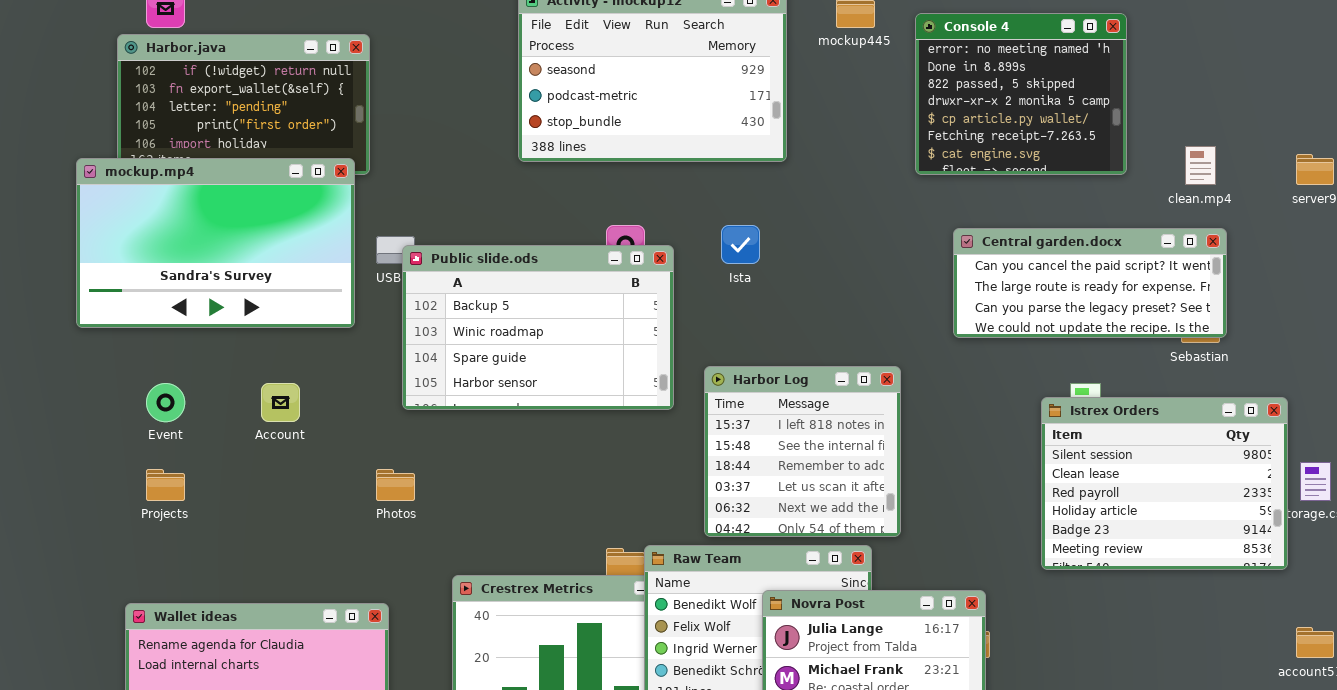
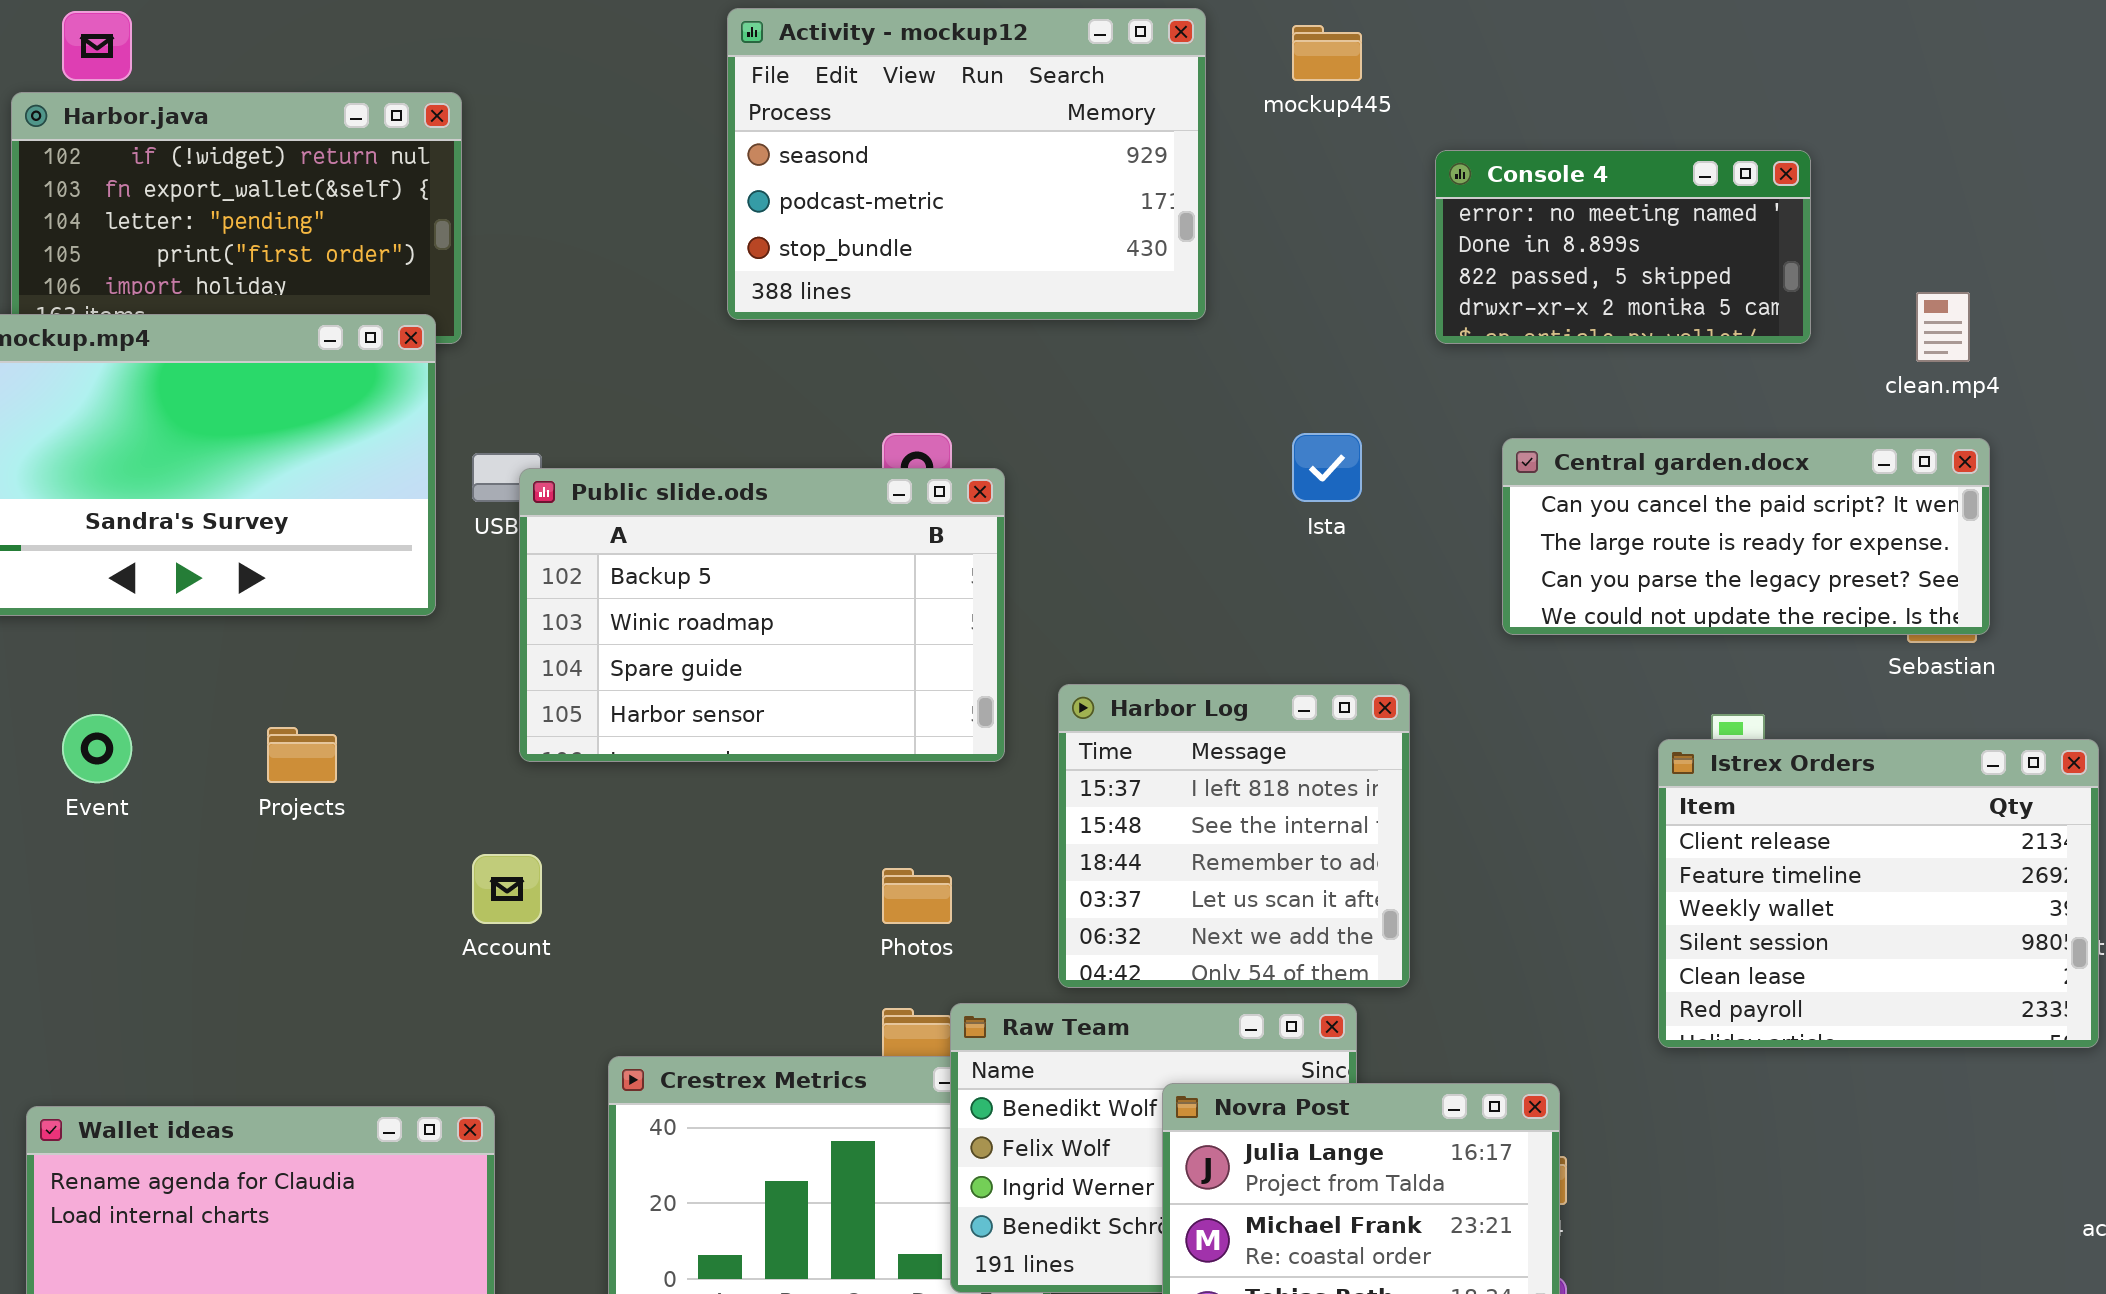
Console 4: [915,13,1127,175] -> [1435,150,1811,344], resized
Ista: [721,225,760,264] -> [1292,433,1362,502], moved
Account: [261,383,300,422] -> [472,854,542,924], moved
Istrex Orders: [1041,397,1288,570] -> [1658,739,2099,1048], scrolled up 3 rows
Projects: [146,469,185,501] -> [267,727,337,783], moved
Photos: [376,469,415,501] -> [882,868,952,924], moved

